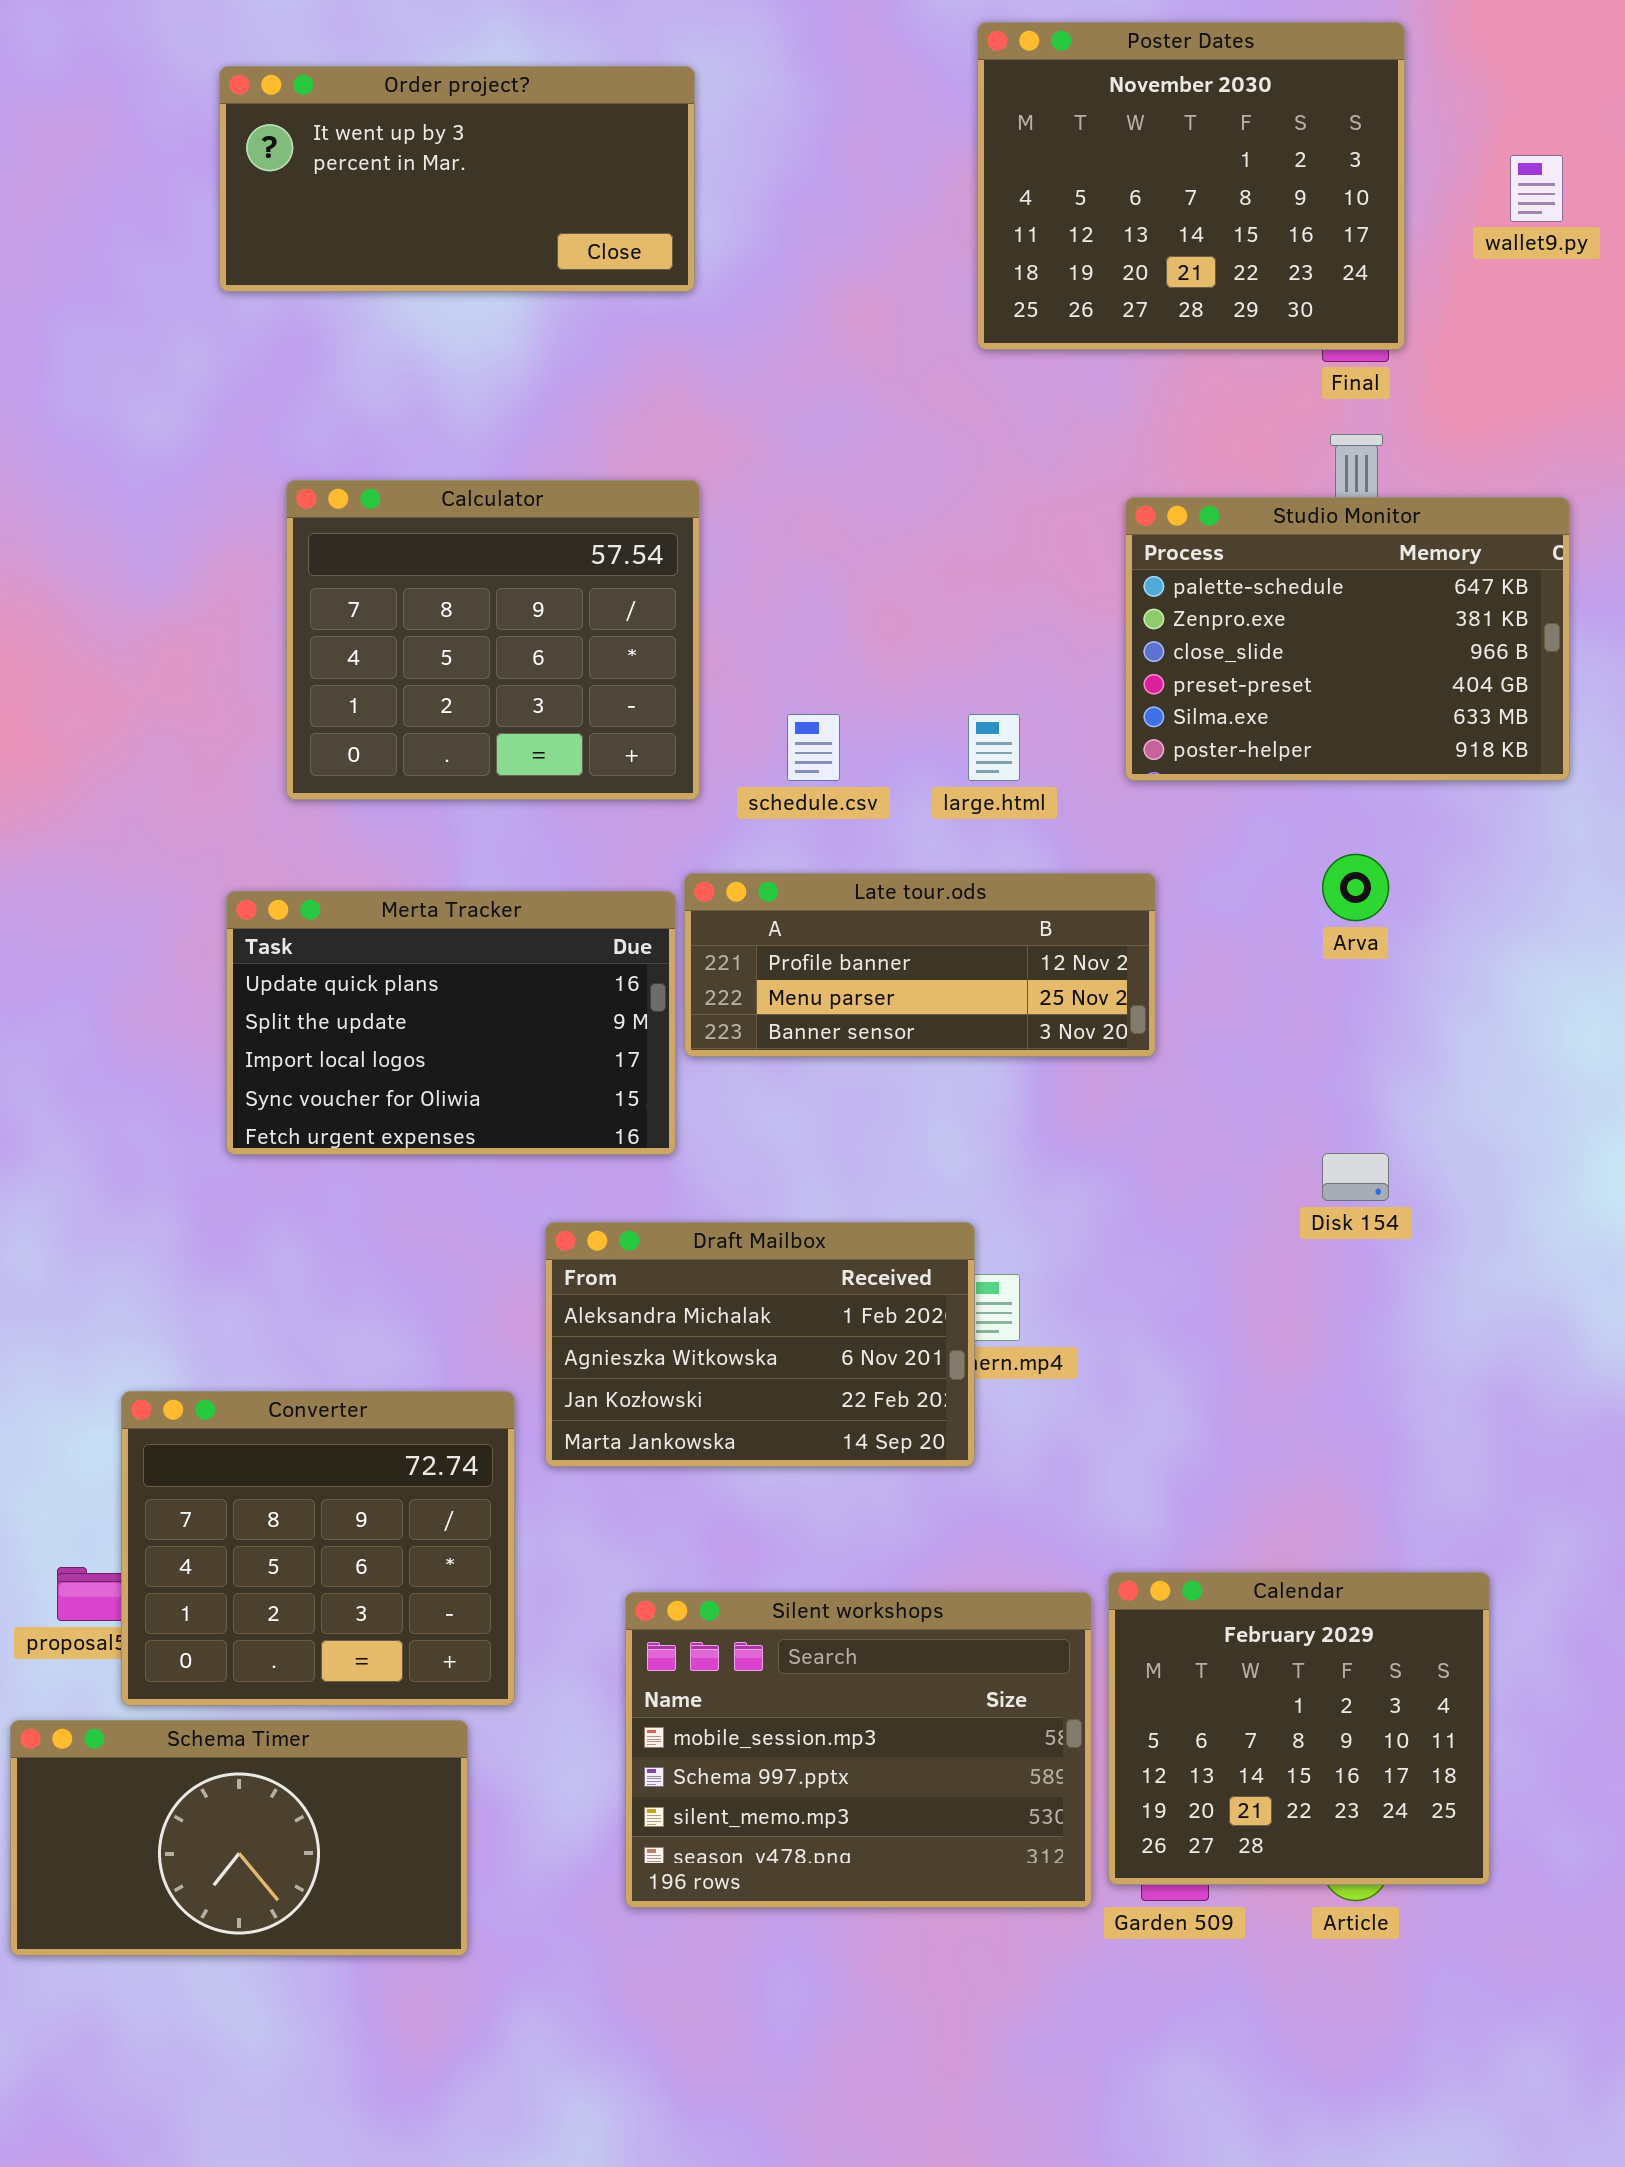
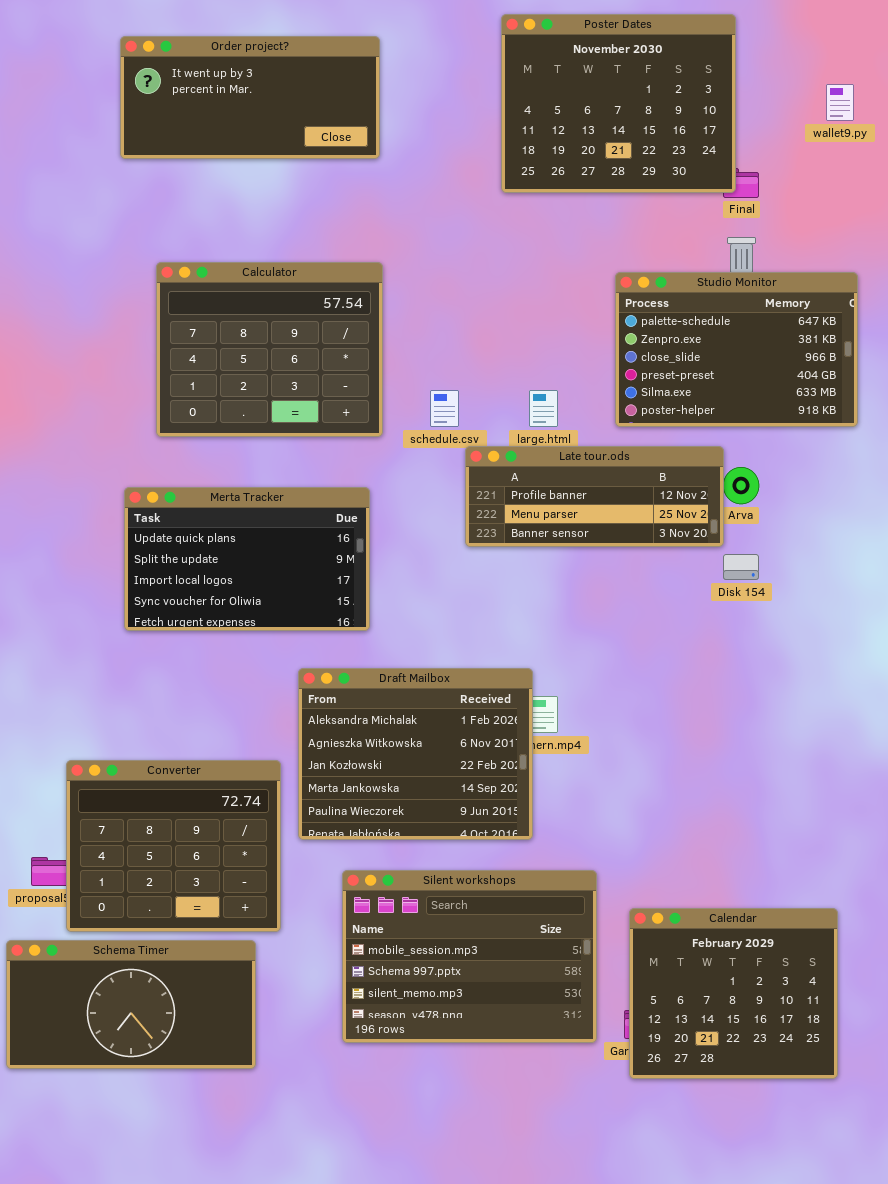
Poster Dates: [977,22,1405,350] -> [501,14,736,193], moved
Late tour.ods: [684,873,1156,1057] -> [465,446,724,547], moved
Disk 154: [1322,1153,1389,1201] -> [723,554,759,580], moved
Draft Mailbox: [545,1222,975,1467] -> [298,668,533,840], resized
Calendar: [1108,1572,1490,1885] -> [629,908,838,1079], moved

